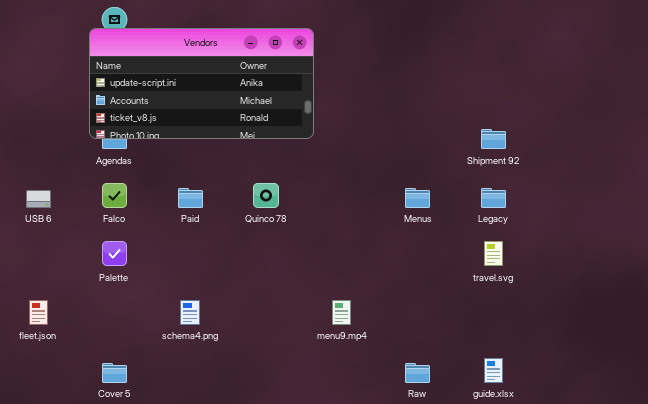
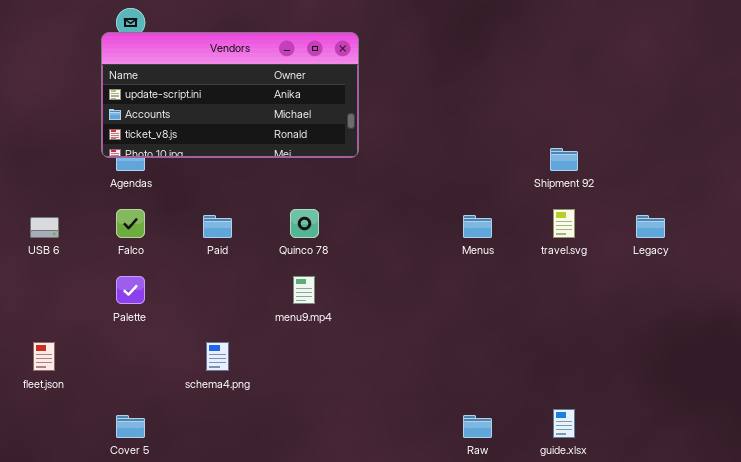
Legacy: [481,188,506,208] -> [636,215,665,238], moved
travel.svg: [484,241,503,266] -> [553,209,575,238], moved
menu9.mp4: [332,300,351,325] -> [293,276,315,304], moved

